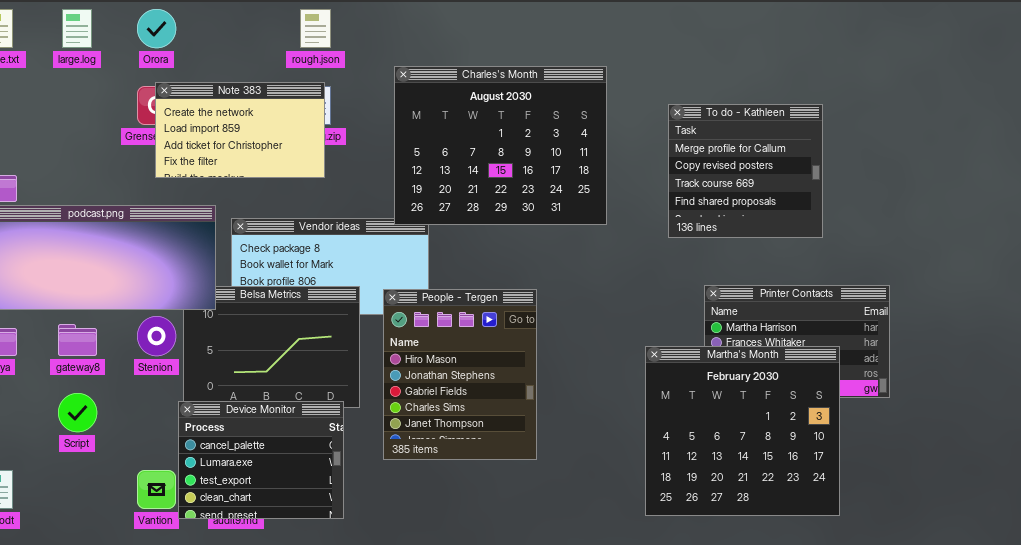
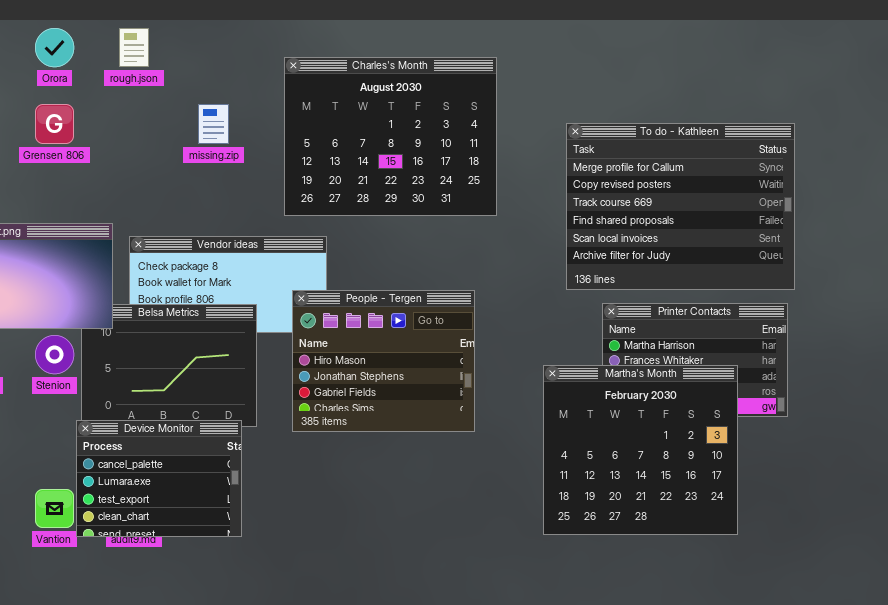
rough.json: [300,9,331,48] -> [119,28,149,67], moved
Charles's Month: [394,66,607,225] -> [284,57,497,216], moved
Note 383: [155,82,325,178] -> none, closed
To do - Kathleen: [668,104,823,238] -> [566,123,795,290], resized
People - Tergen: [383,289,537,460] -> [292,290,475,432], moved, resized

